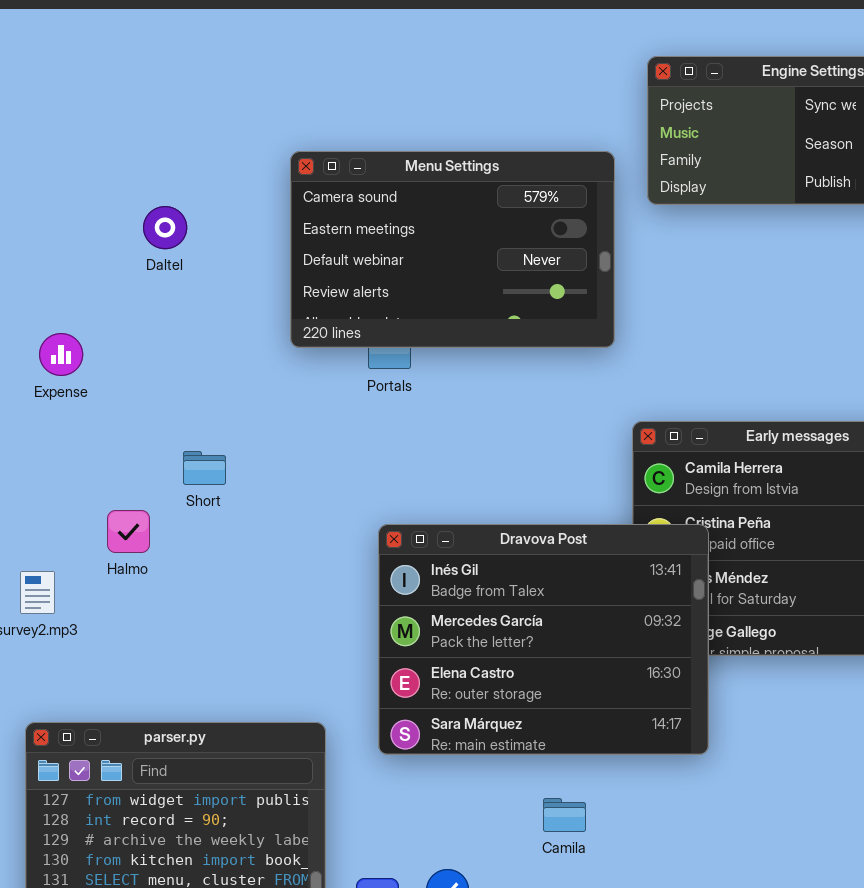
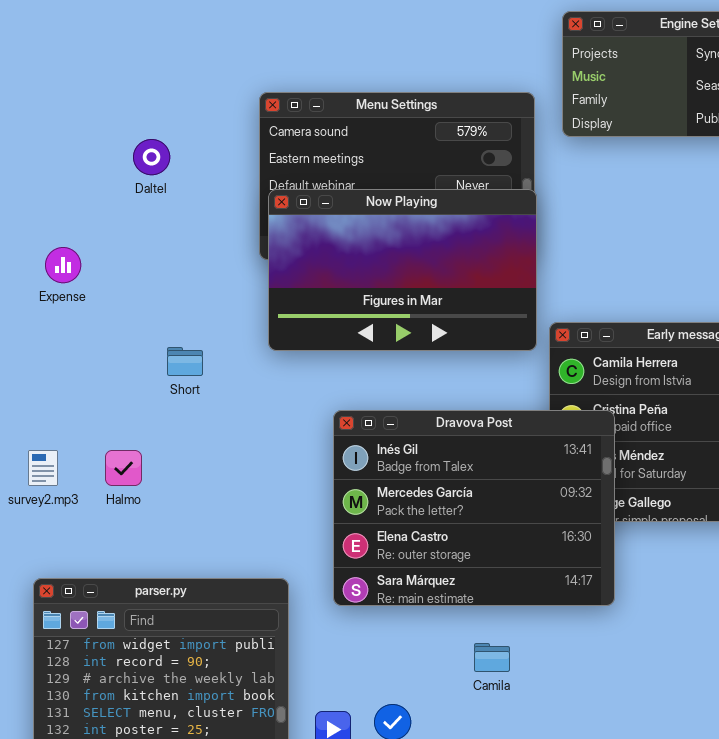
Now Playing: none -> [268,189,537,351], opened
Halmo: [107,510,150,553] -> [105,450,142,486], moved

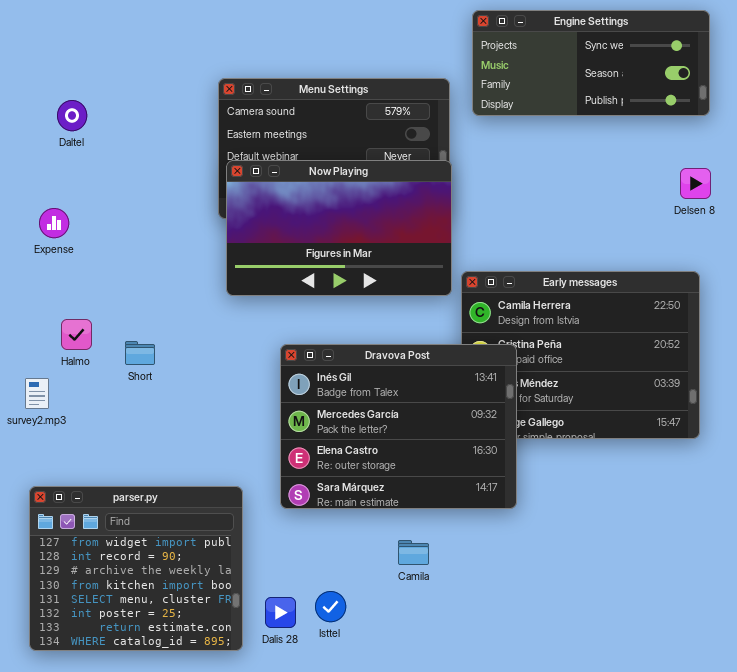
Daltel: [133,139,170,175] -> [57,100,87,131], moved
Short: [167,347,203,376] -> [125,341,155,365], moved
Halmo: [105,450,142,486] -> [61,319,92,350], moved

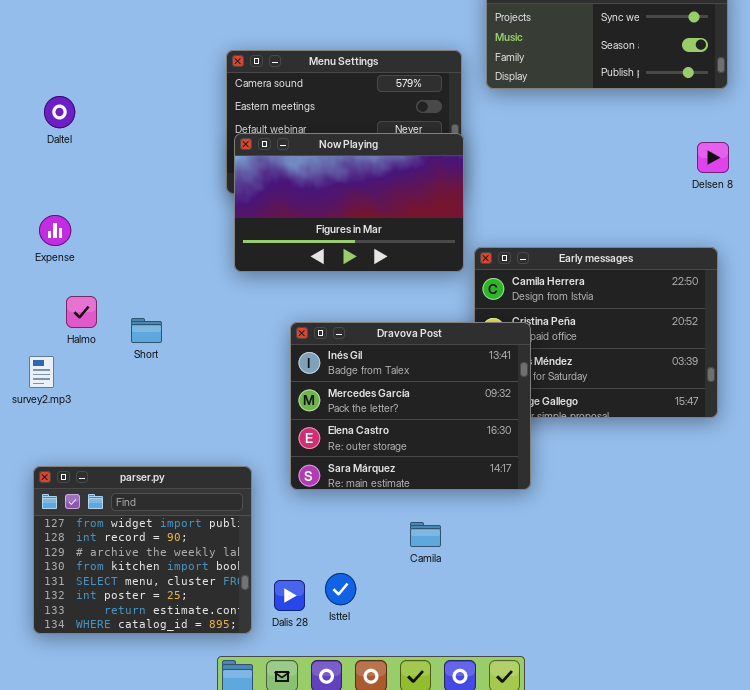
Daltel: [57,100,87,131] -> [44,96,75,128], moved
Expense: [39,208,69,238] -> [39,215,71,246], moved

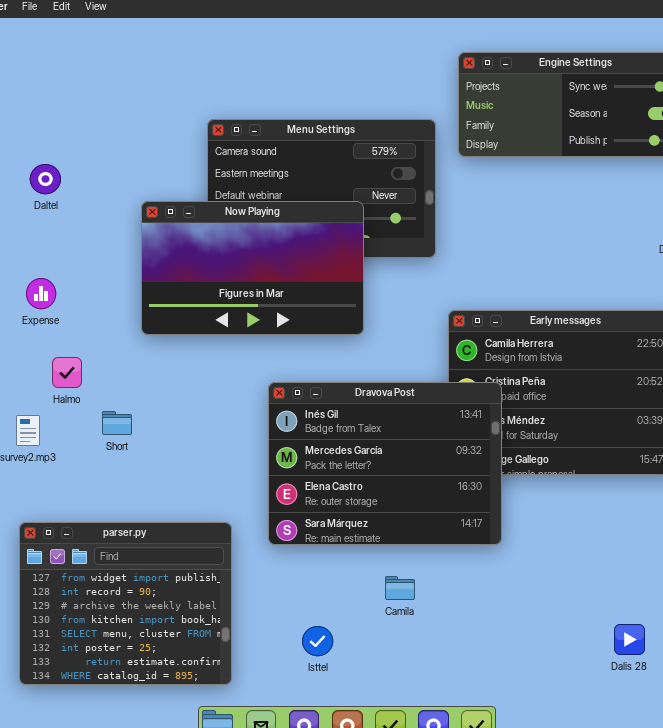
Now Playing: [234,133,464,272] -> [141,201,364,335], moved
Short: [131,318,162,343] -> [102,411,132,435], moved
Dalis 28: [274,580,305,611] -> [614,624,645,655], moved

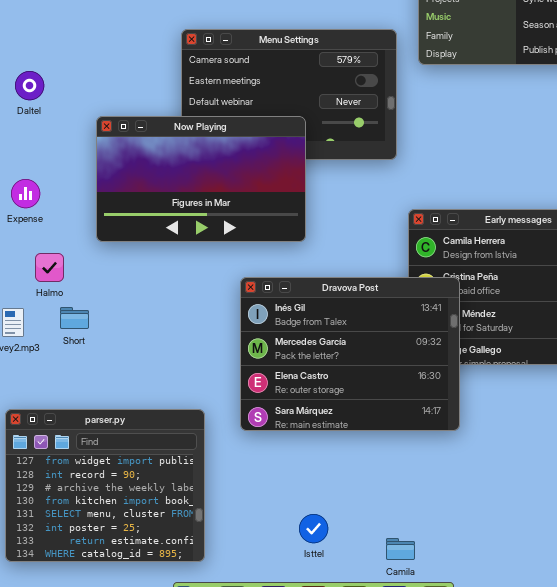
Now Playing: [141,201,364,335] -> [96,116,306,242], moved
Short: [102,411,132,435] -> [60,307,89,329], moved
Camila: [385,576,415,600] -> [386,538,415,560], moved
Isttel: [302,626,333,656] -> [299,514,328,543], moved

